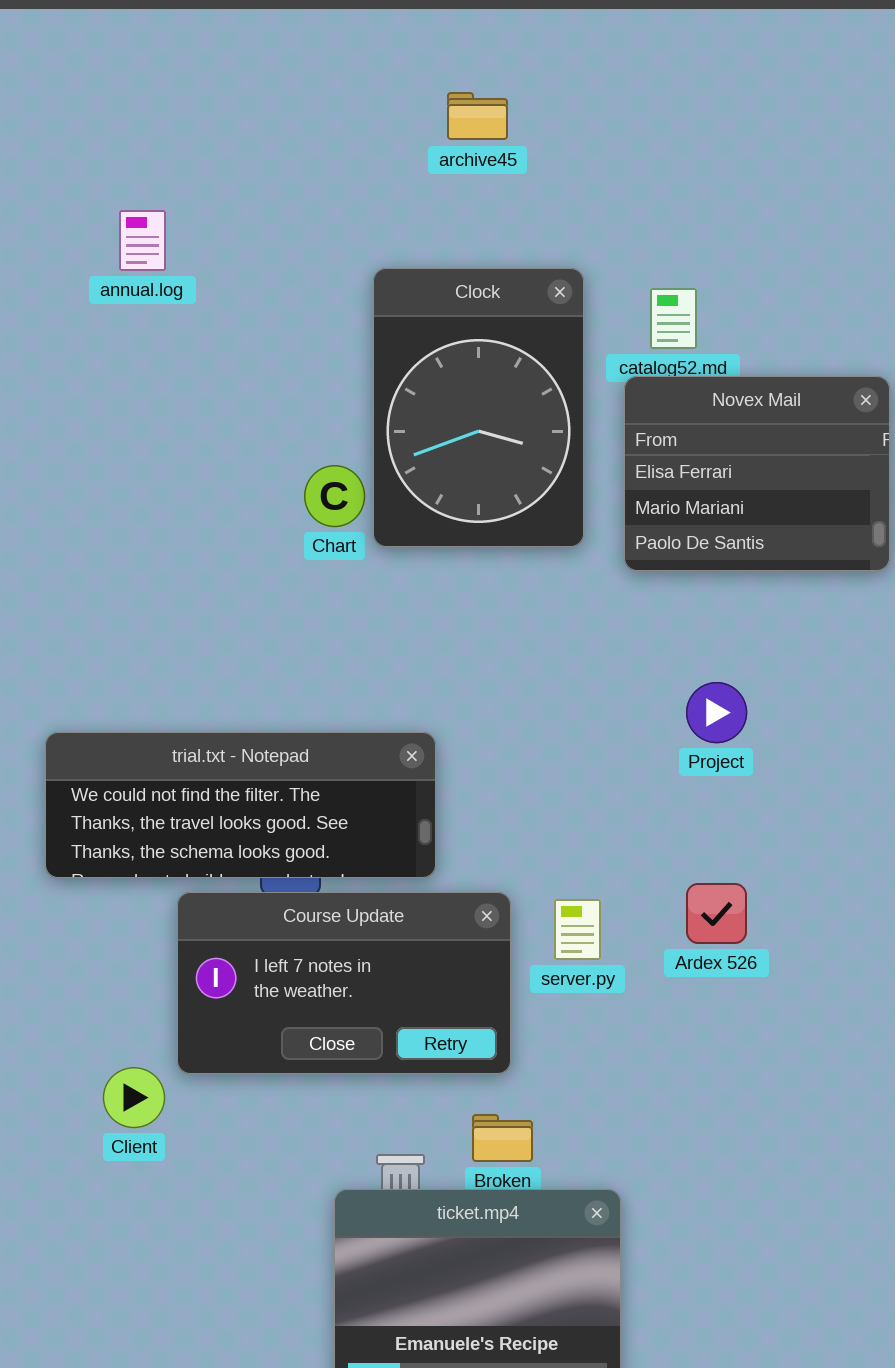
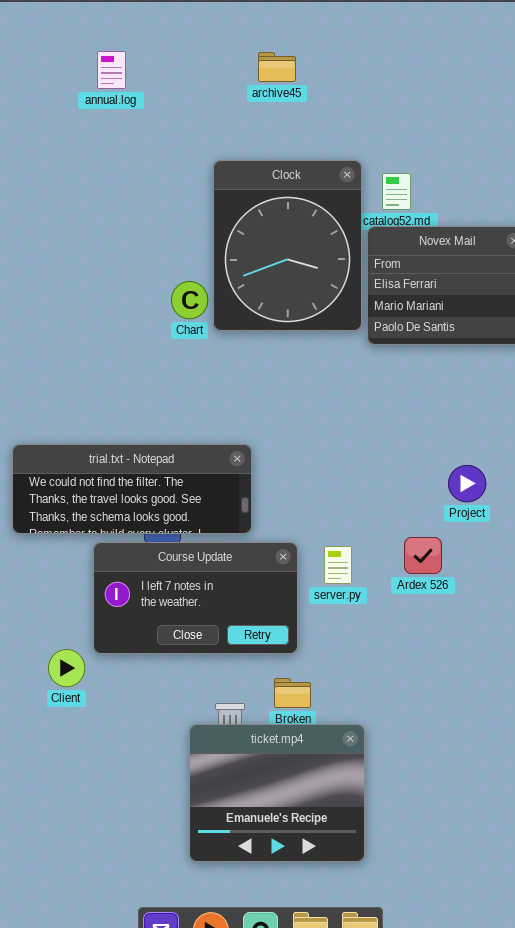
annual.log: [119,210,166,271] -> [97,51,126,89], moved
Clock: [373,268,584,547] -> [213,160,362,331], resized
Project: [686,682,747,743] -> [448,465,486,502], moved

